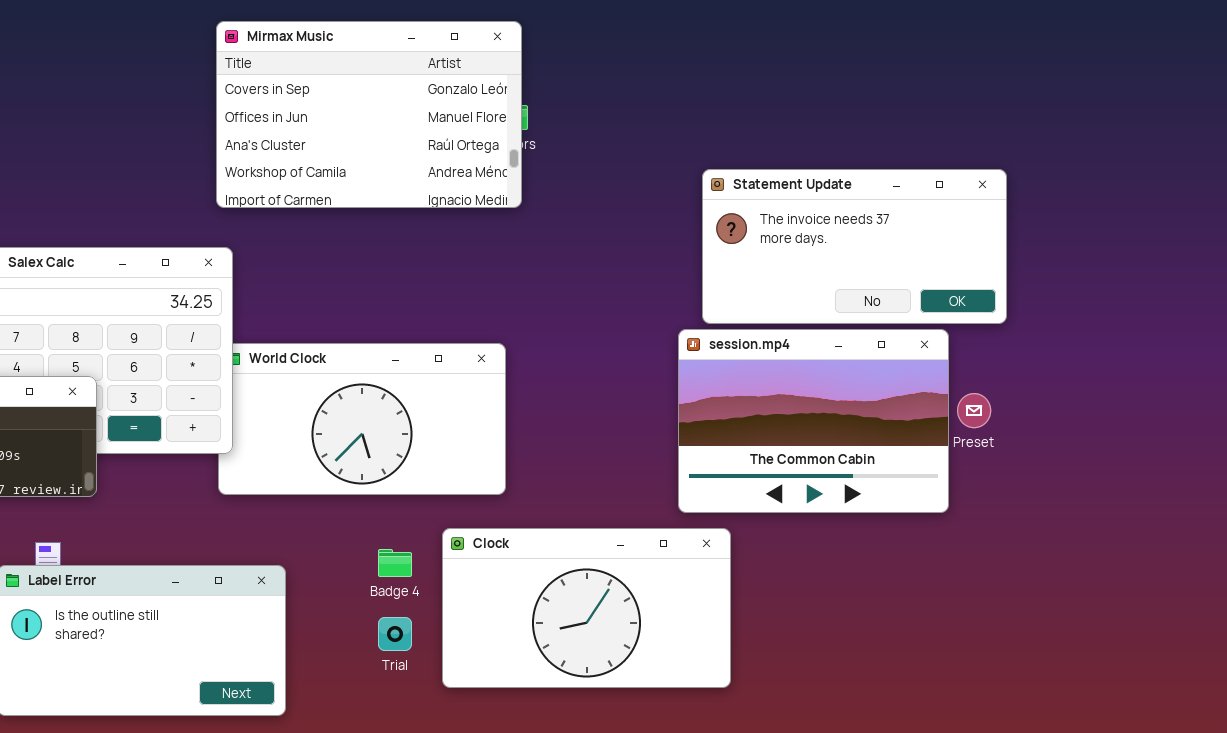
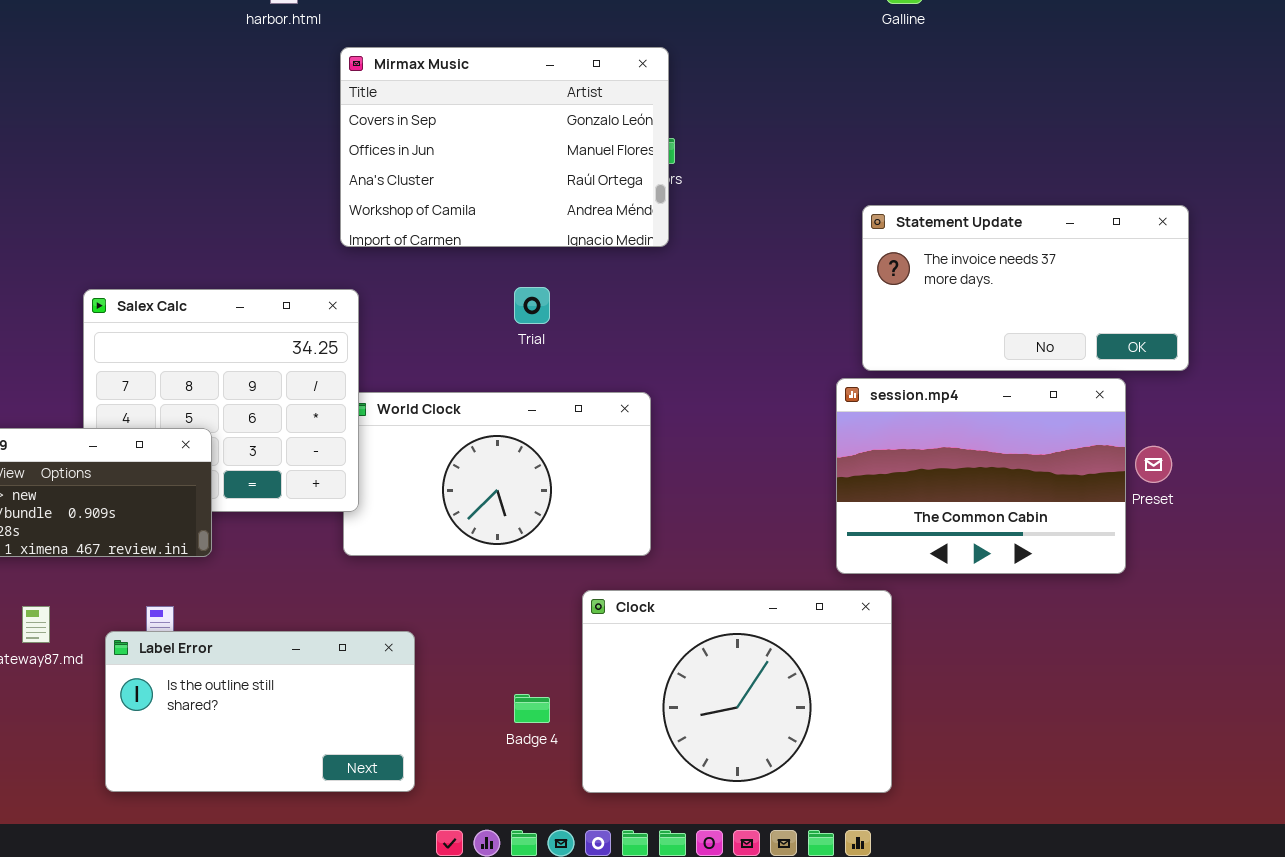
Clock: [442,528,731,688] -> [582,590,892,793], resized
Badge 4: [378,549,412,577] -> [514,694,550,723], moved
Trial: [378,617,412,651] -> [514,287,550,324], moved

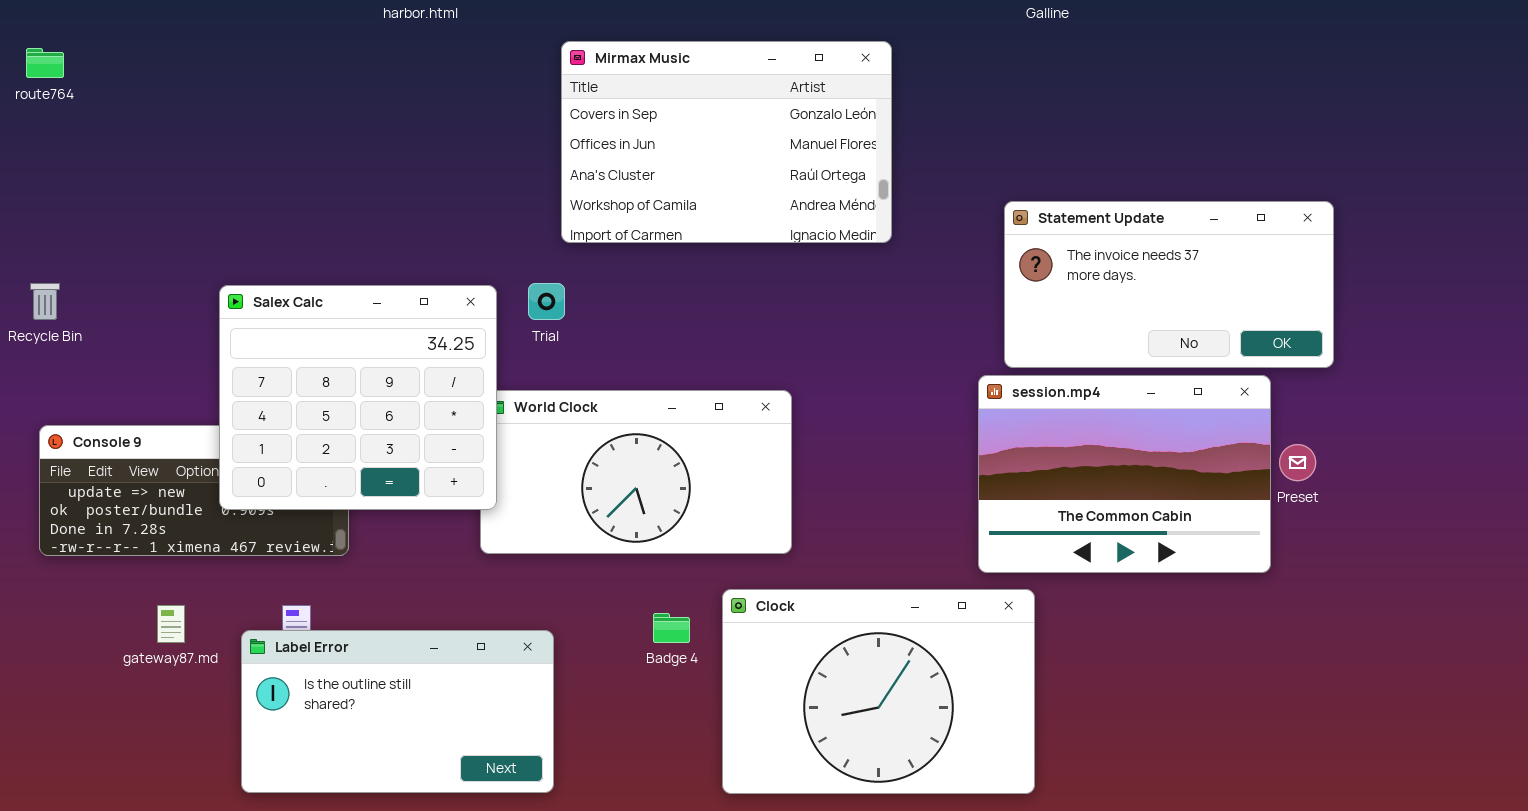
Mirmax Music: [340,47,669,247] -> [561,41,892,243], moved
Trial: [514,287,550,324] -> [528,283,565,320], moved
Salex Calc: [83,289,359,512] -> [219,285,497,510], raised
Badge 4: [514,694,550,723] -> [653,613,690,643], moved

